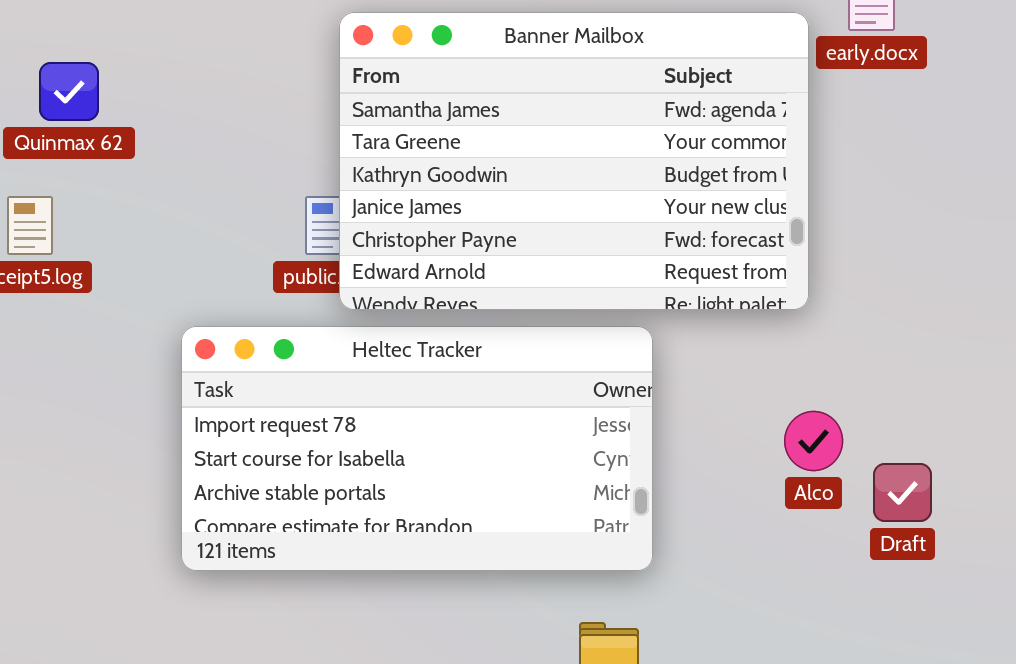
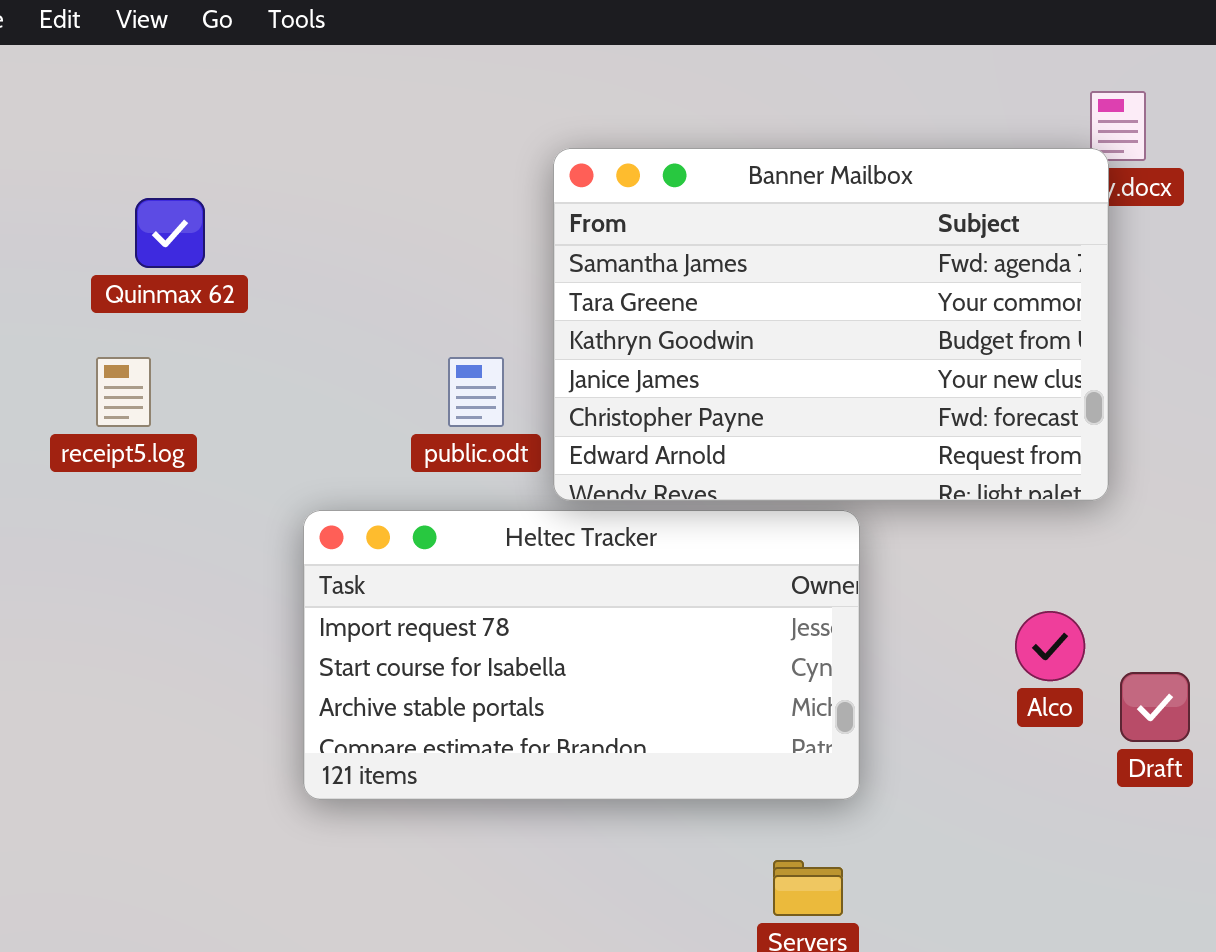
Banner Mailbox: [339,12,809,310] -> [553,148,1109,501], moved

